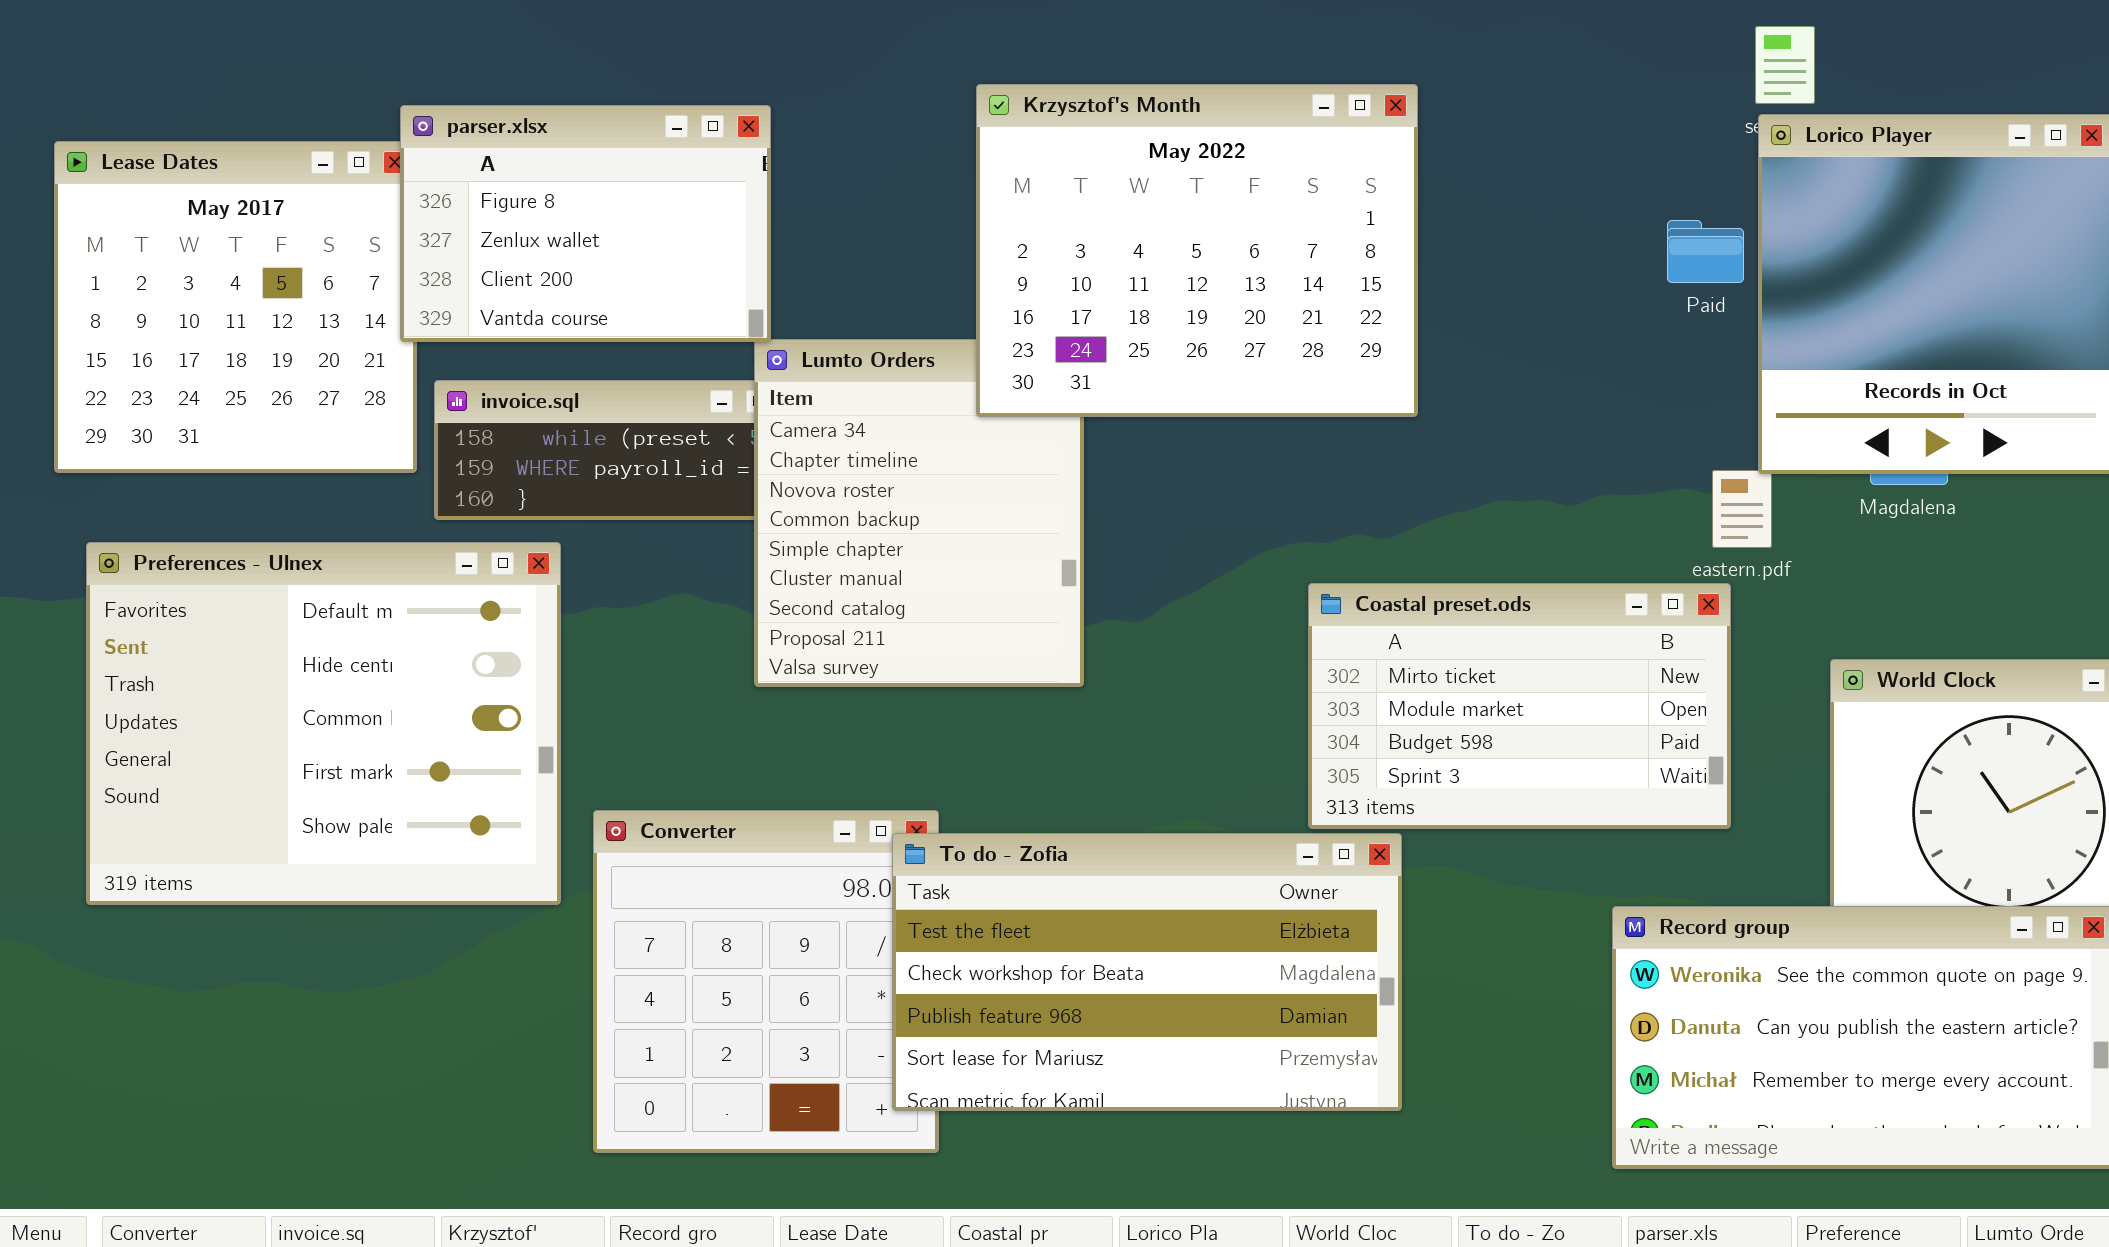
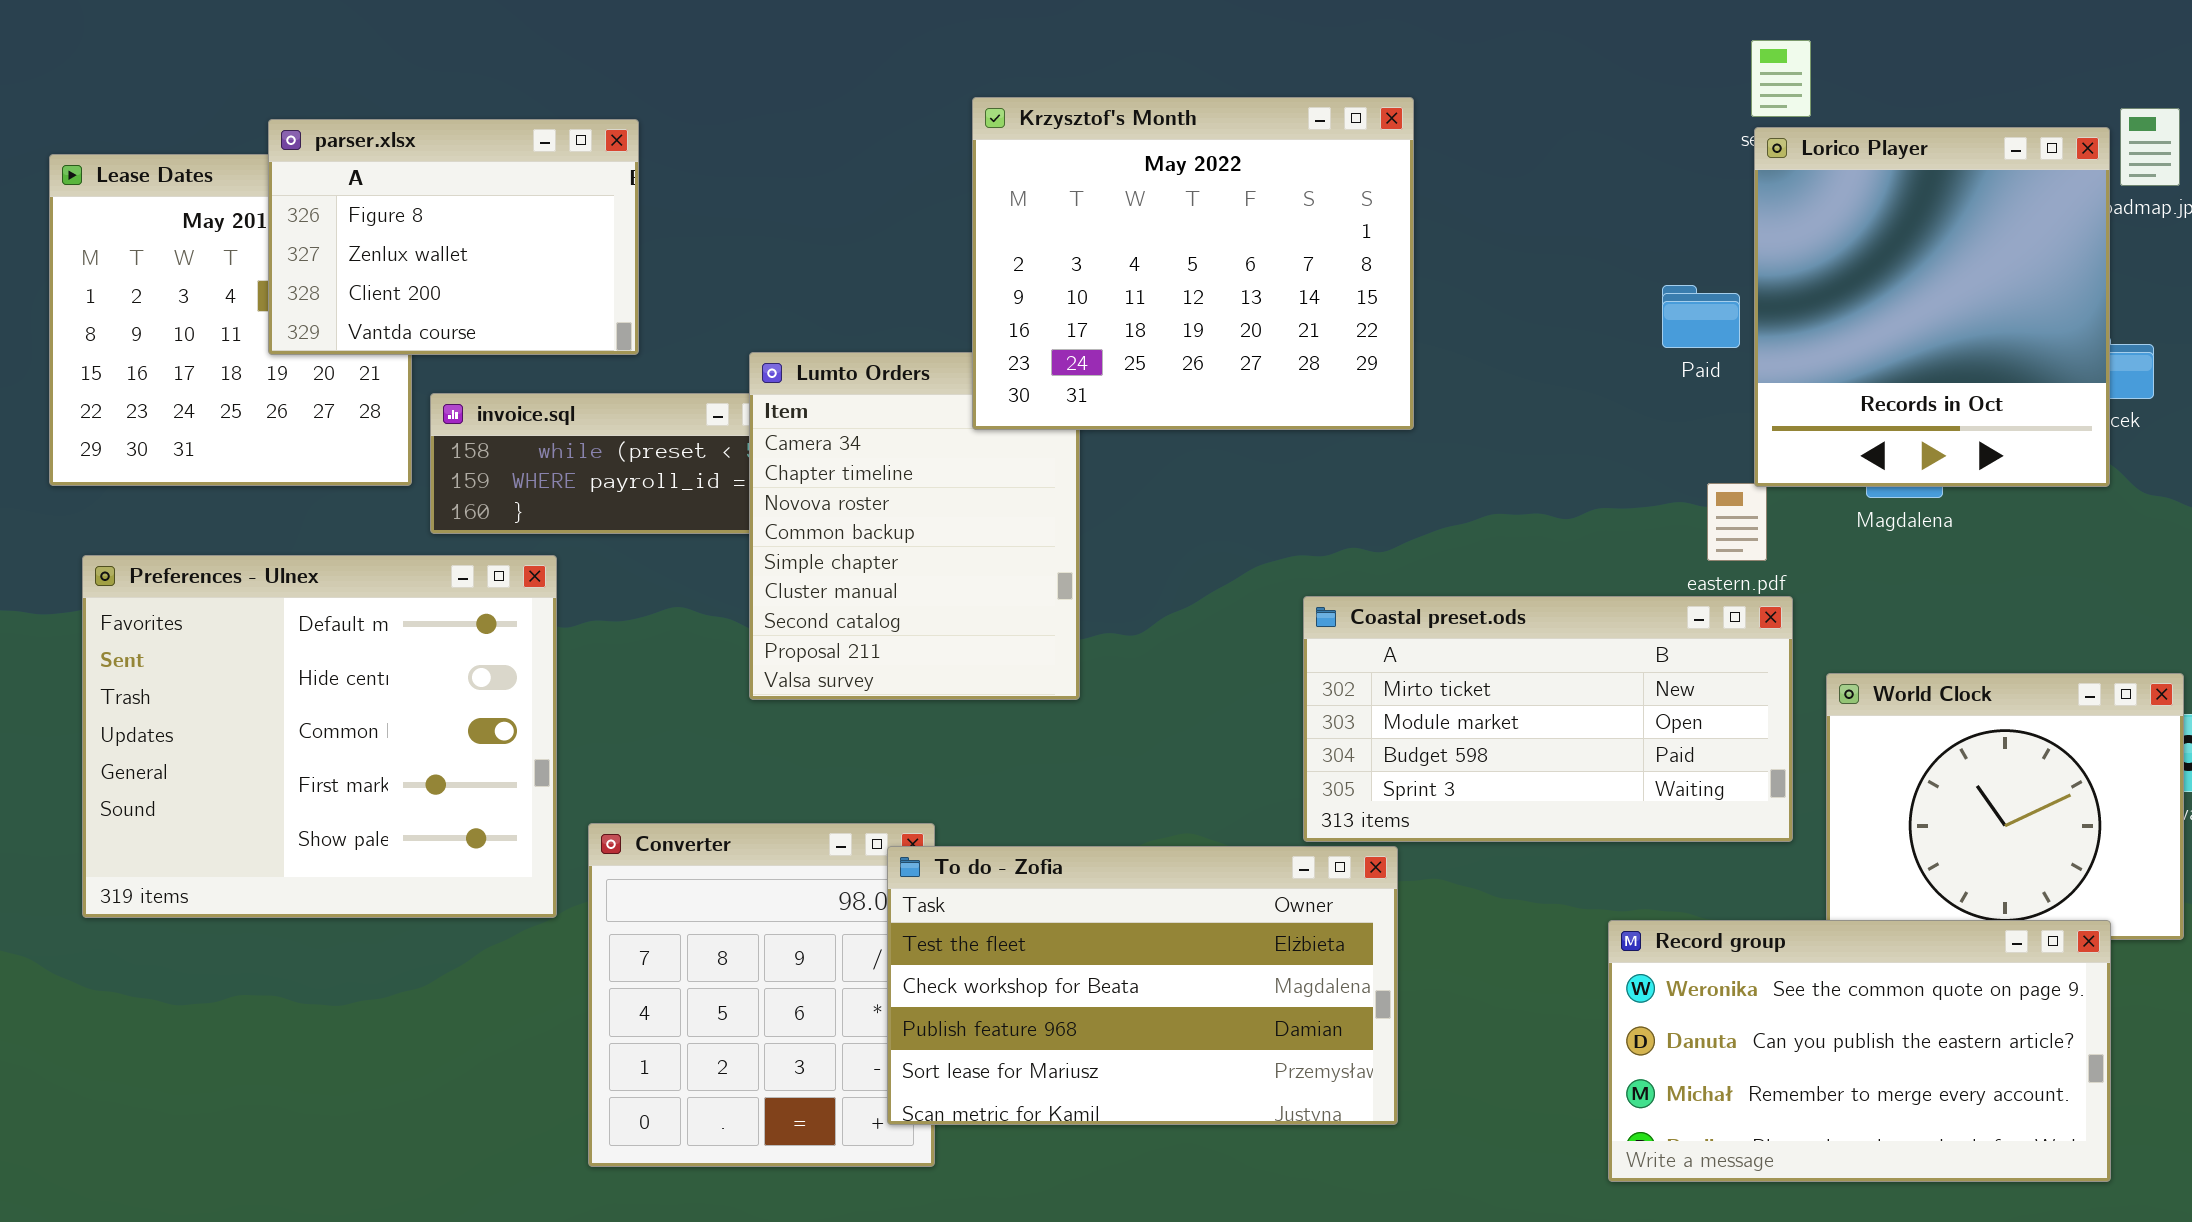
parser.xlsx: [400,105,771,342] -> [268,119,639,355], moved
Paid: [1667,220,1744,283] -> [1662,285,1740,348], moved
Coastal preset.ods: [1308,583,1731,829] -> [1303,596,1793,842], resized

